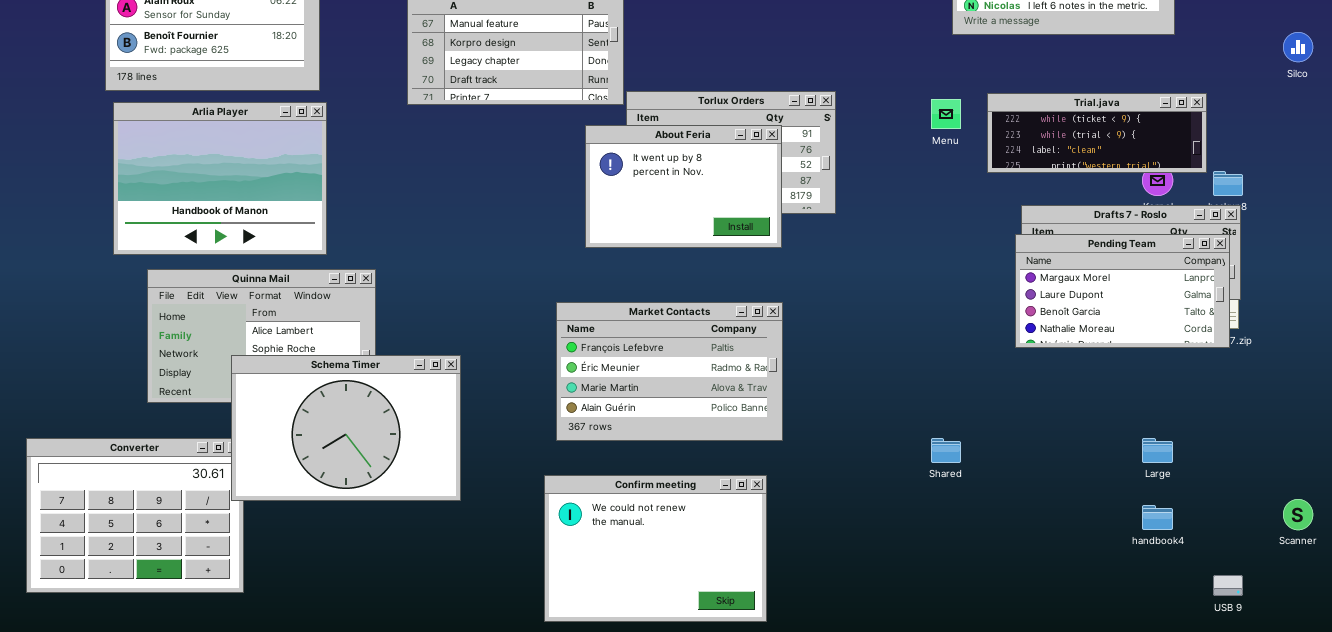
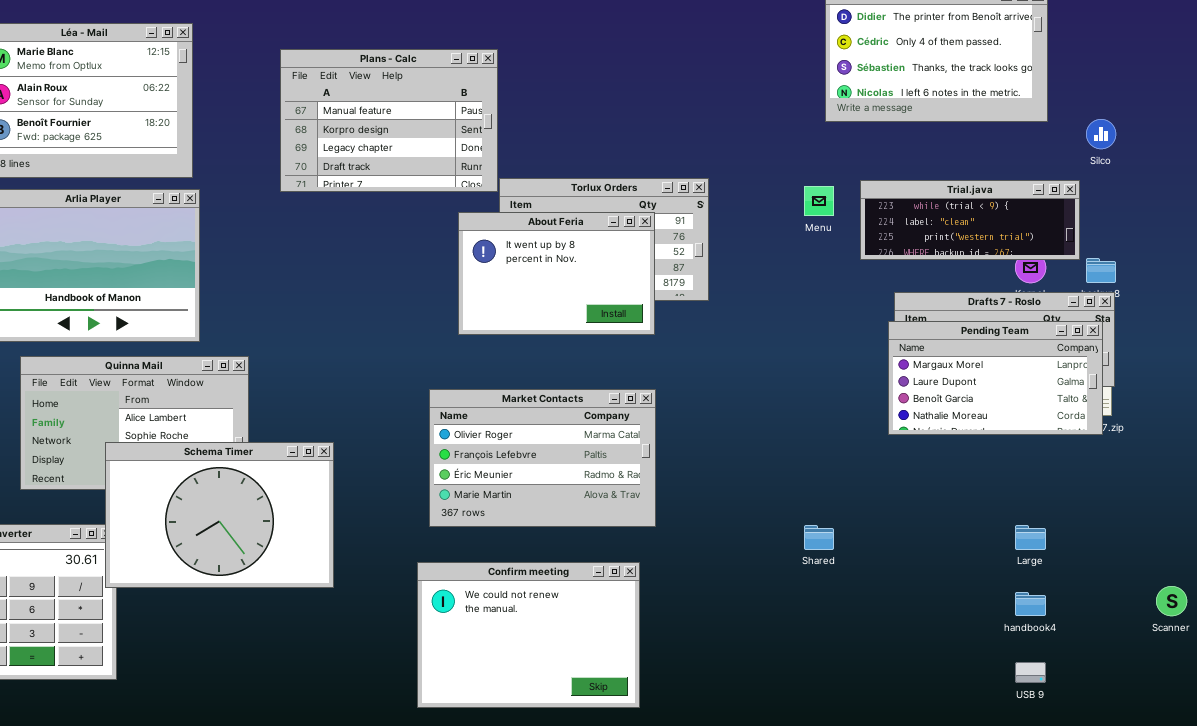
Silco: [1283,32,1313,62] -> [1086,119,1116,149], moved
Trial.java: [987,93,1207,173] -> [860,180,1080,260], scrolled down 1 row
Market Contacts: [556,302,783,441] -> [429,389,656,527], scrolled up 1 row
USB 9: [1213,575,1243,596] -> [1015,662,1046,683], moved

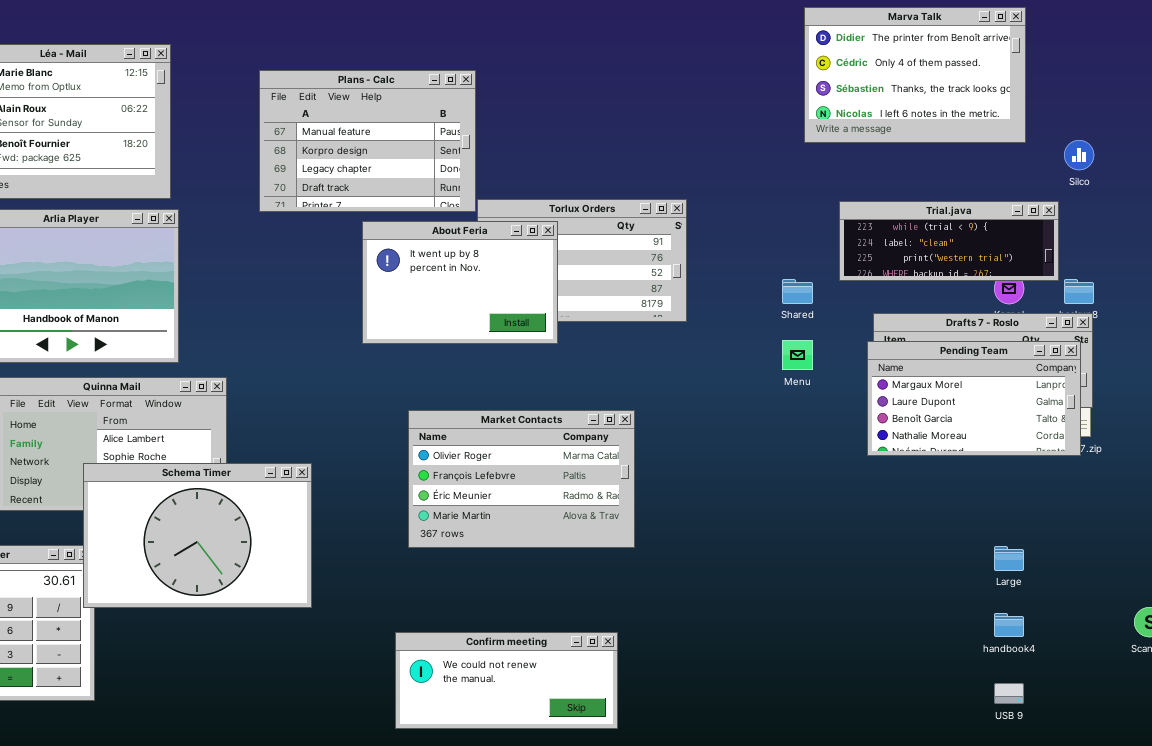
Menu: [804,186,834,216] -> [782,340,813,370], moved
About Feria: [458,212,655,335] -> [362,221,558,344], moved
Shared: [804,525,834,550] -> [782,279,813,304], moved
Confirm meeting: [417,562,640,708] -> [395,632,618,729], resized

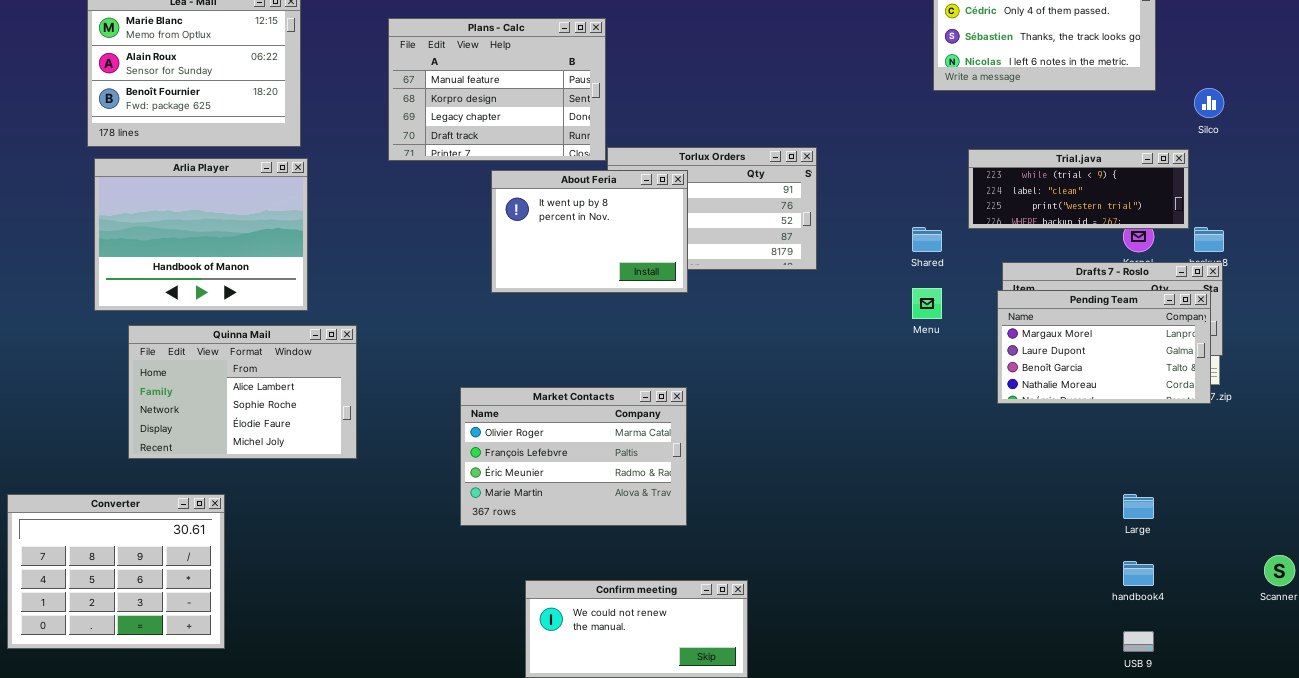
Market Contacts: [408,410,635,548] -> [460,387,687,526], moved
Schema Timer: [83,463,312,608] -> none, closed

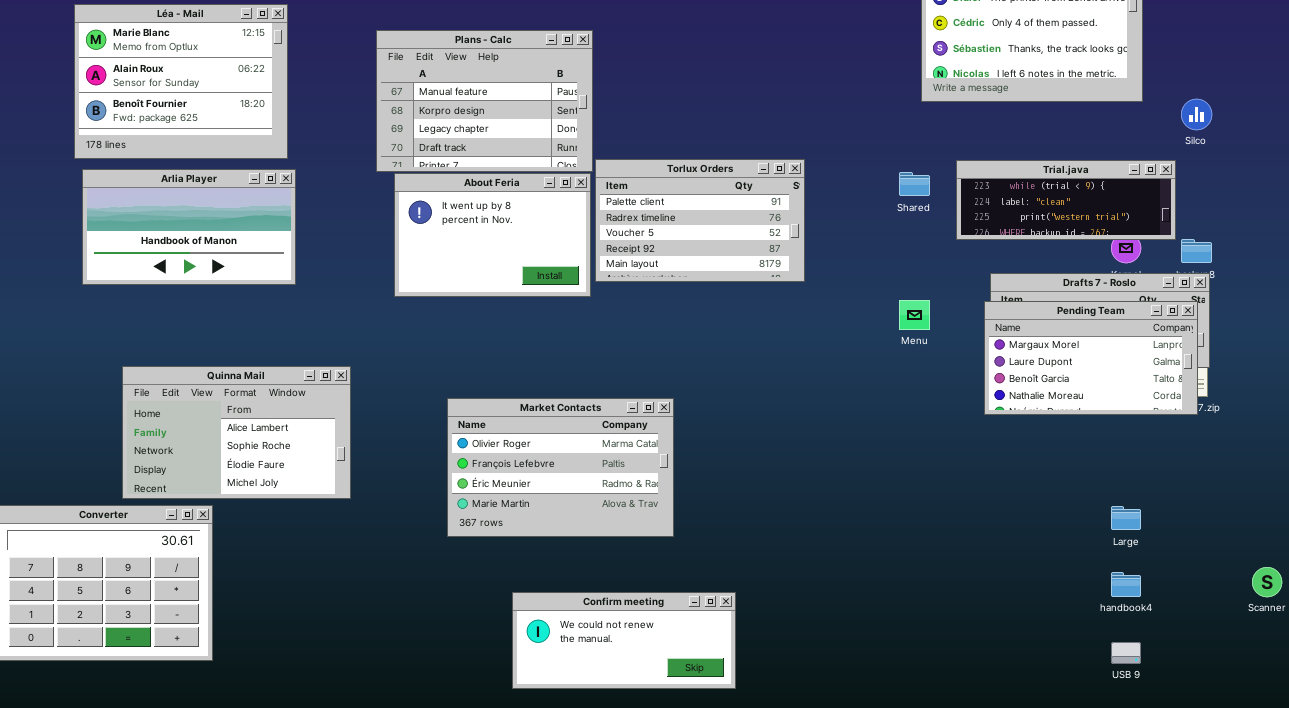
Arlia Player: [94,158,308,311] -> [82,169,296,285], resized
About Feria: [491,170,688,293] -> [394,173,591,297], moved
Shared: [912,227,942,252] -> [899,172,930,196], moved
Quinna Mail: [128,325,357,459] -> [122,366,351,499], moved

